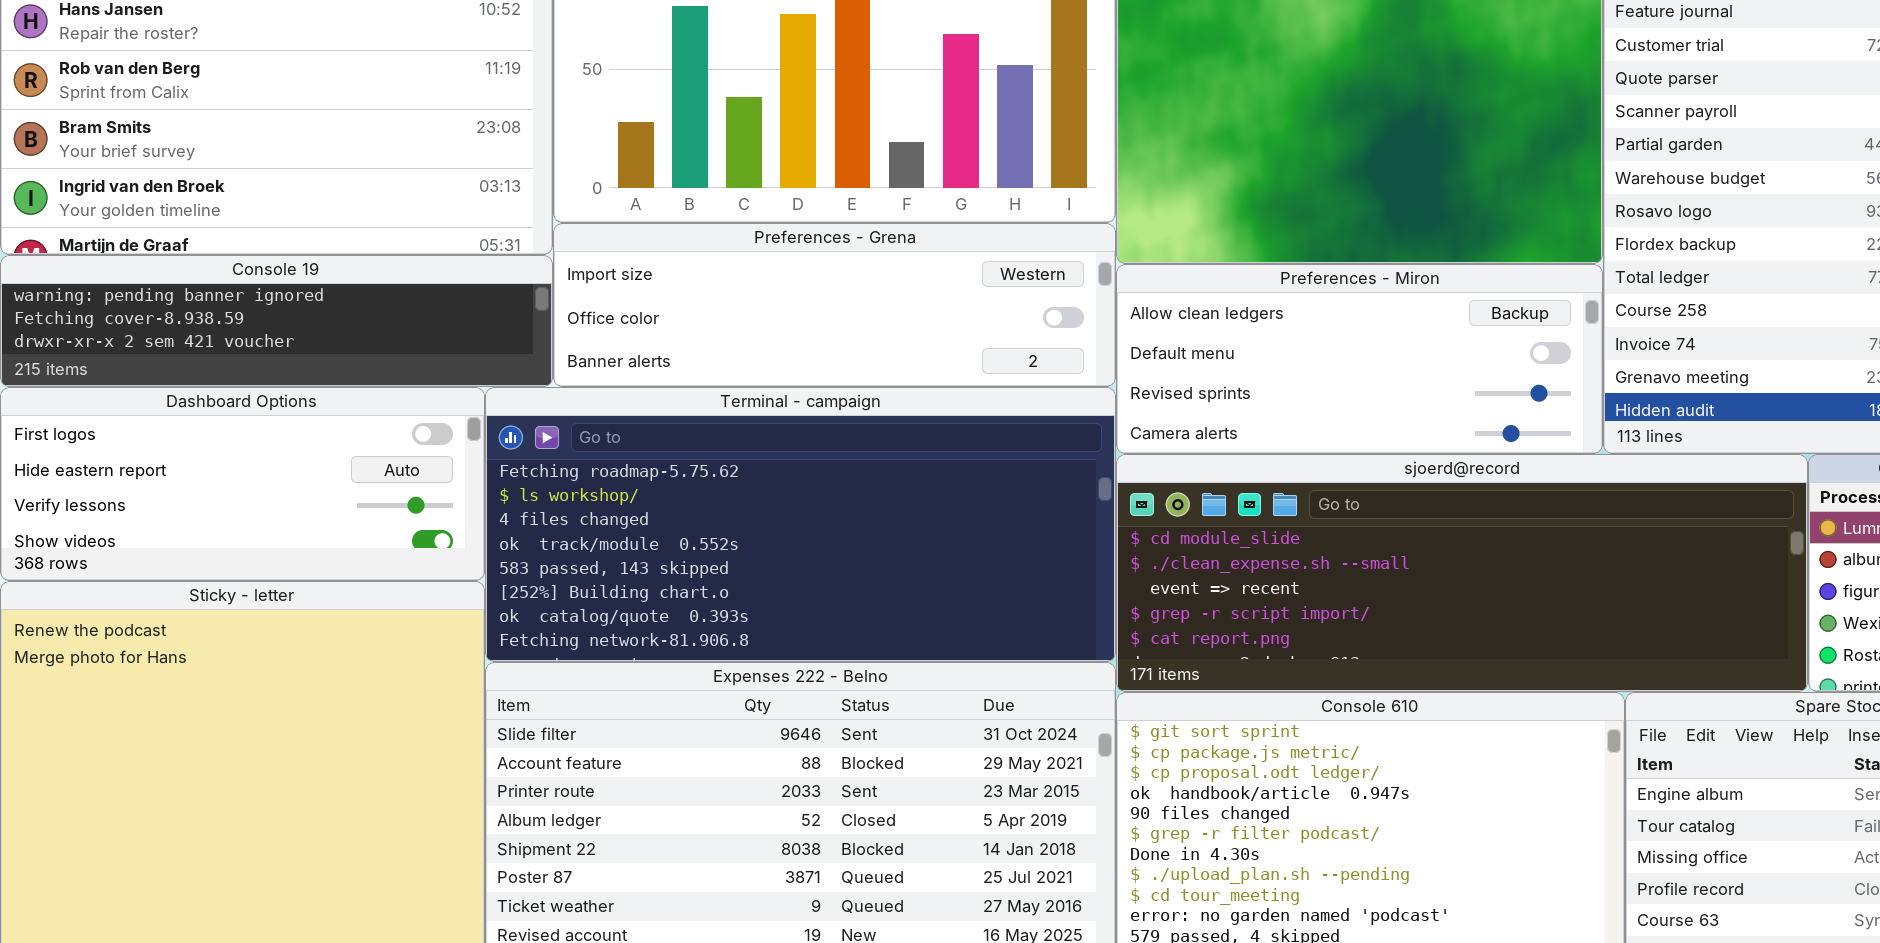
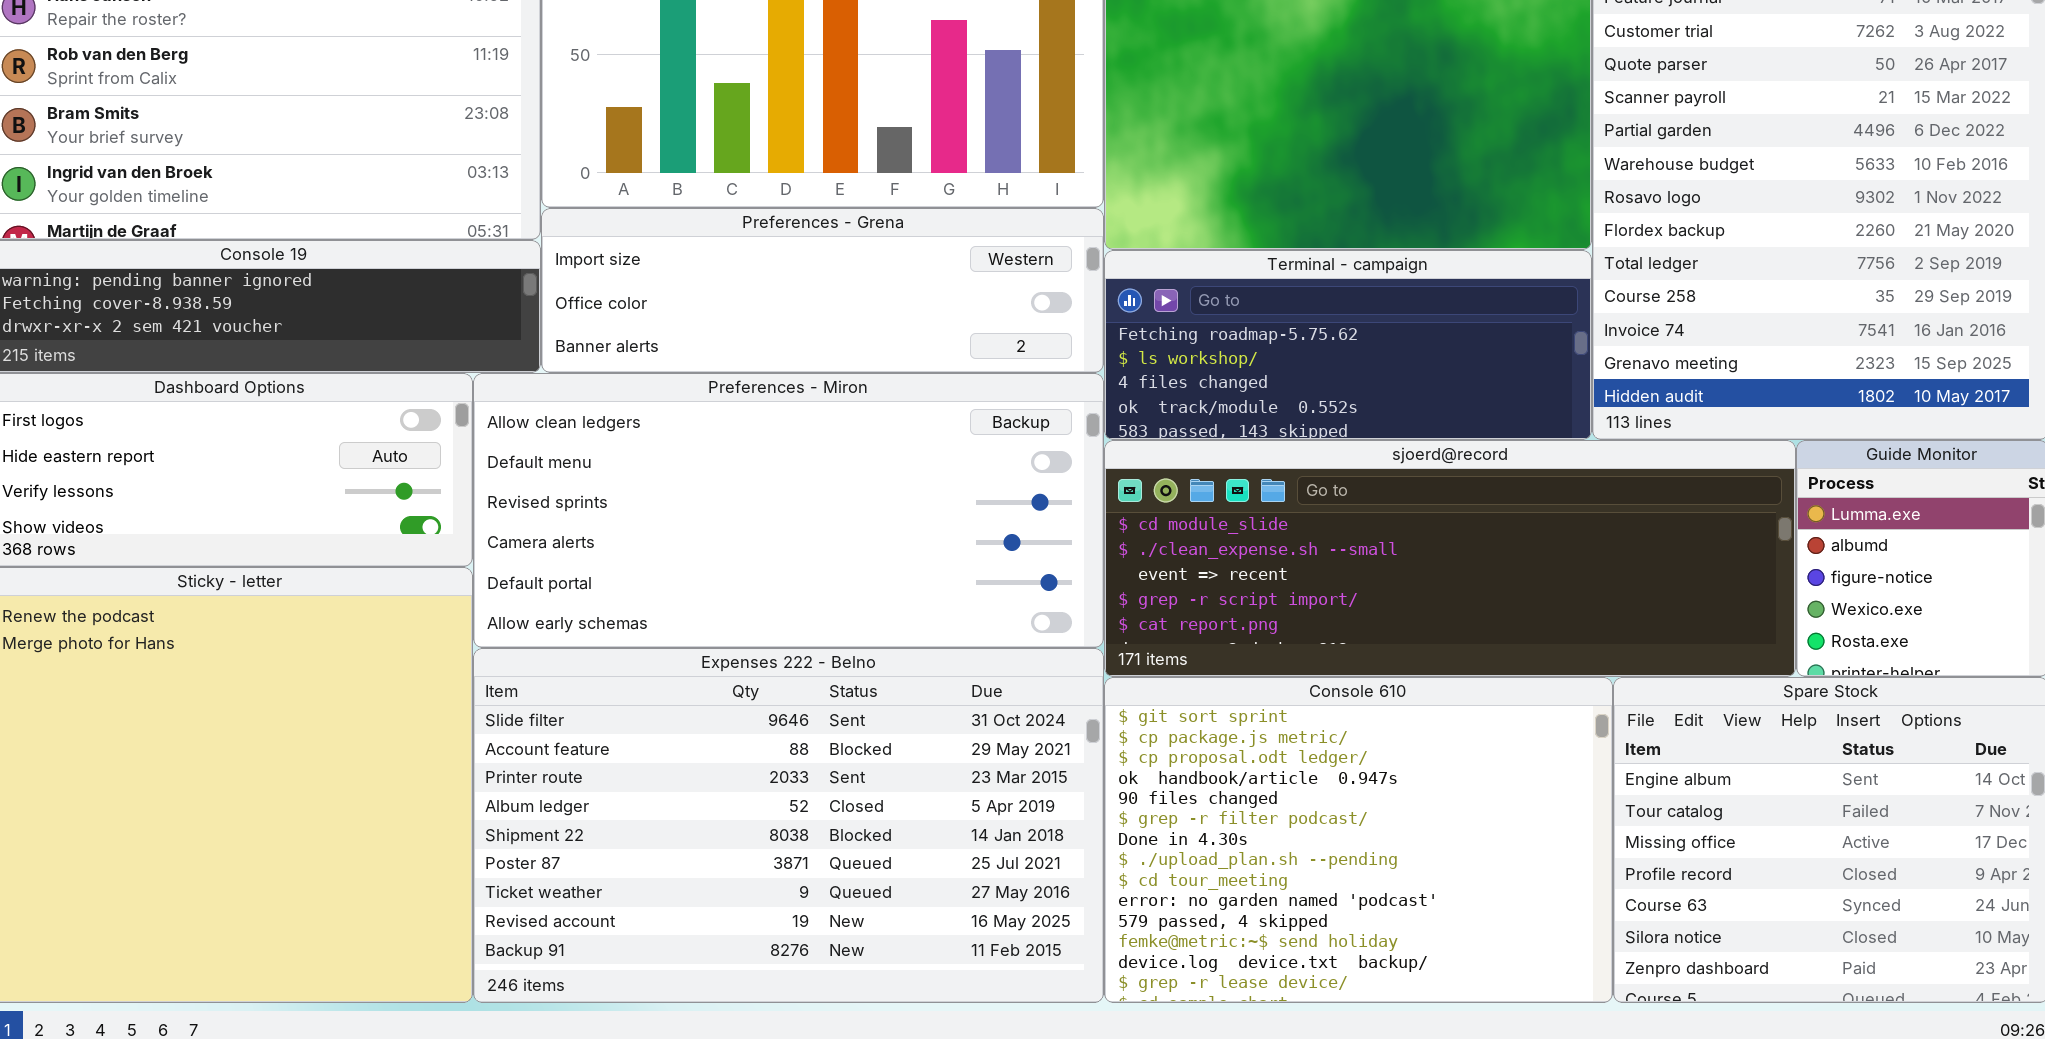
Preferences - Miron: [1116,264,1603,454] -> [473,373,1104,648], moved, resized
Terminal - campaign: [485,387,1116,662] -> [1104,250,1592,440], moved, resized

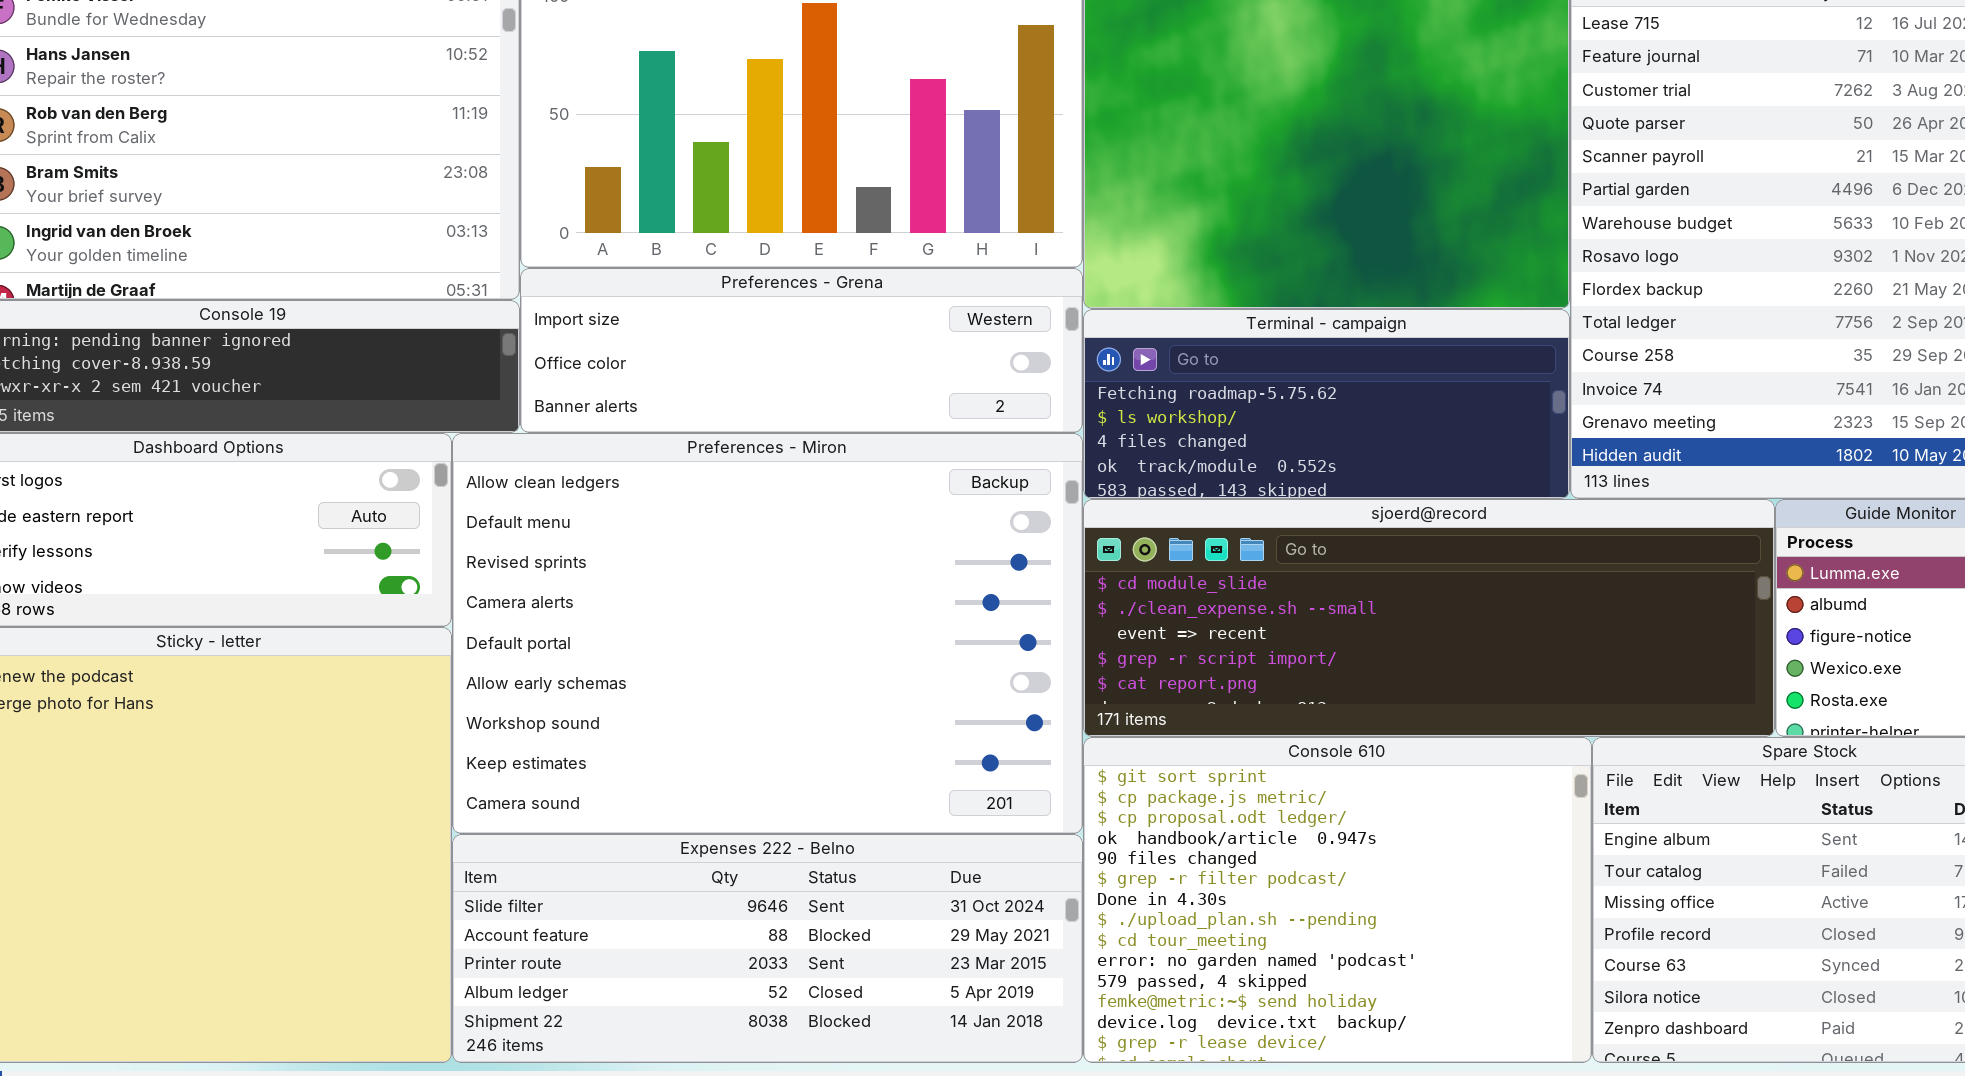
Preferences - Miron: [473,373,1104,648] -> [452,433,1083,834], resized
Expenses 222 - Belno: [473,648,1104,1003] -> [452,834,1083,1063], resized

